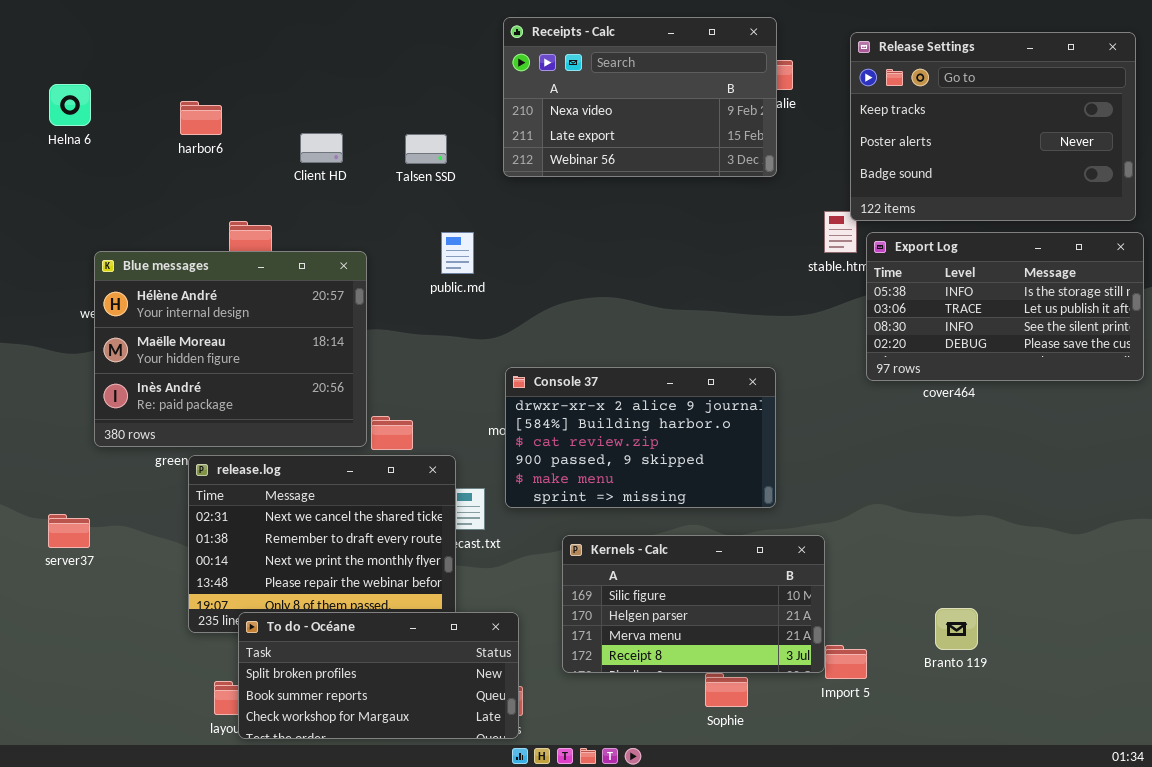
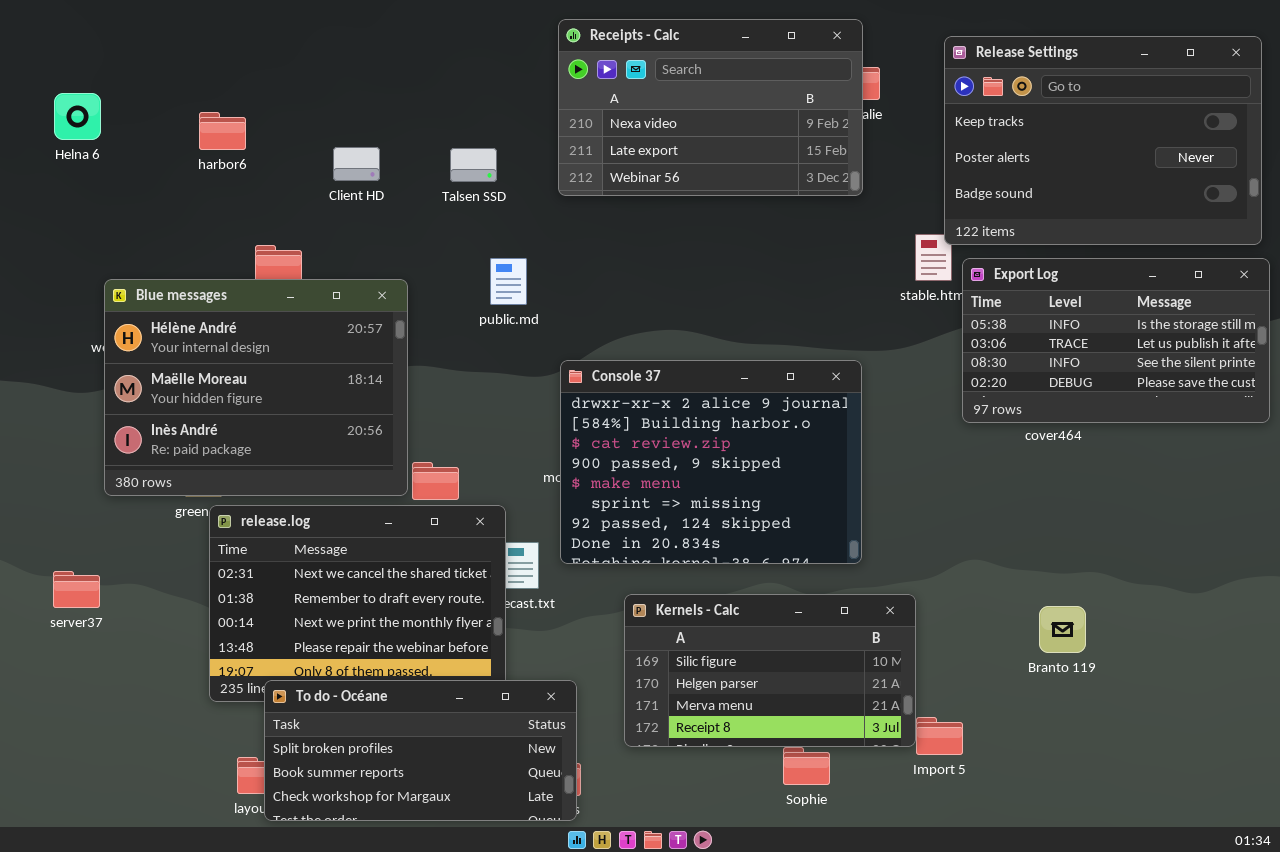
Console 37: [505,367,776,508] -> [560,360,862,564], resized
Branto 119: [935,608,978,650] -> [1039,606,1086,653], moved

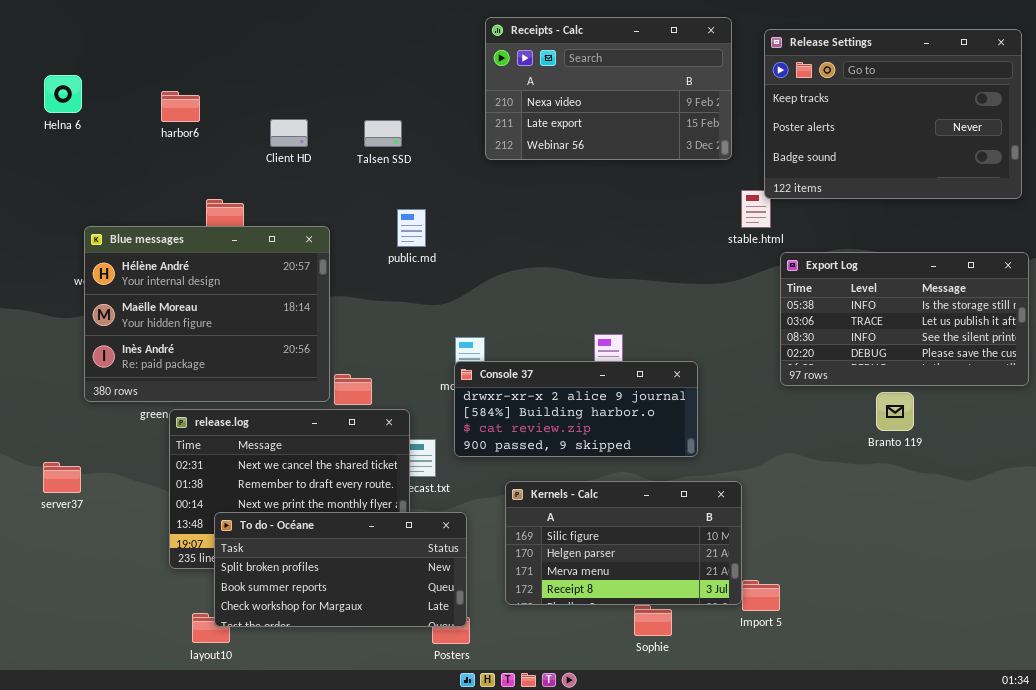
Receipts - Calc: [558,19,863,196] -> [485,17,732,160], moved
Export Log: [962,258,1270,423] -> [780,252,1029,386], moved
Console 37: [560,360,862,564] -> [454,361,698,457], resized
Branto 119: [1039,606,1086,653] -> [876,392,914,431], moved
To do - Océane: [264,680,577,821] -> [214,512,467,627], moved

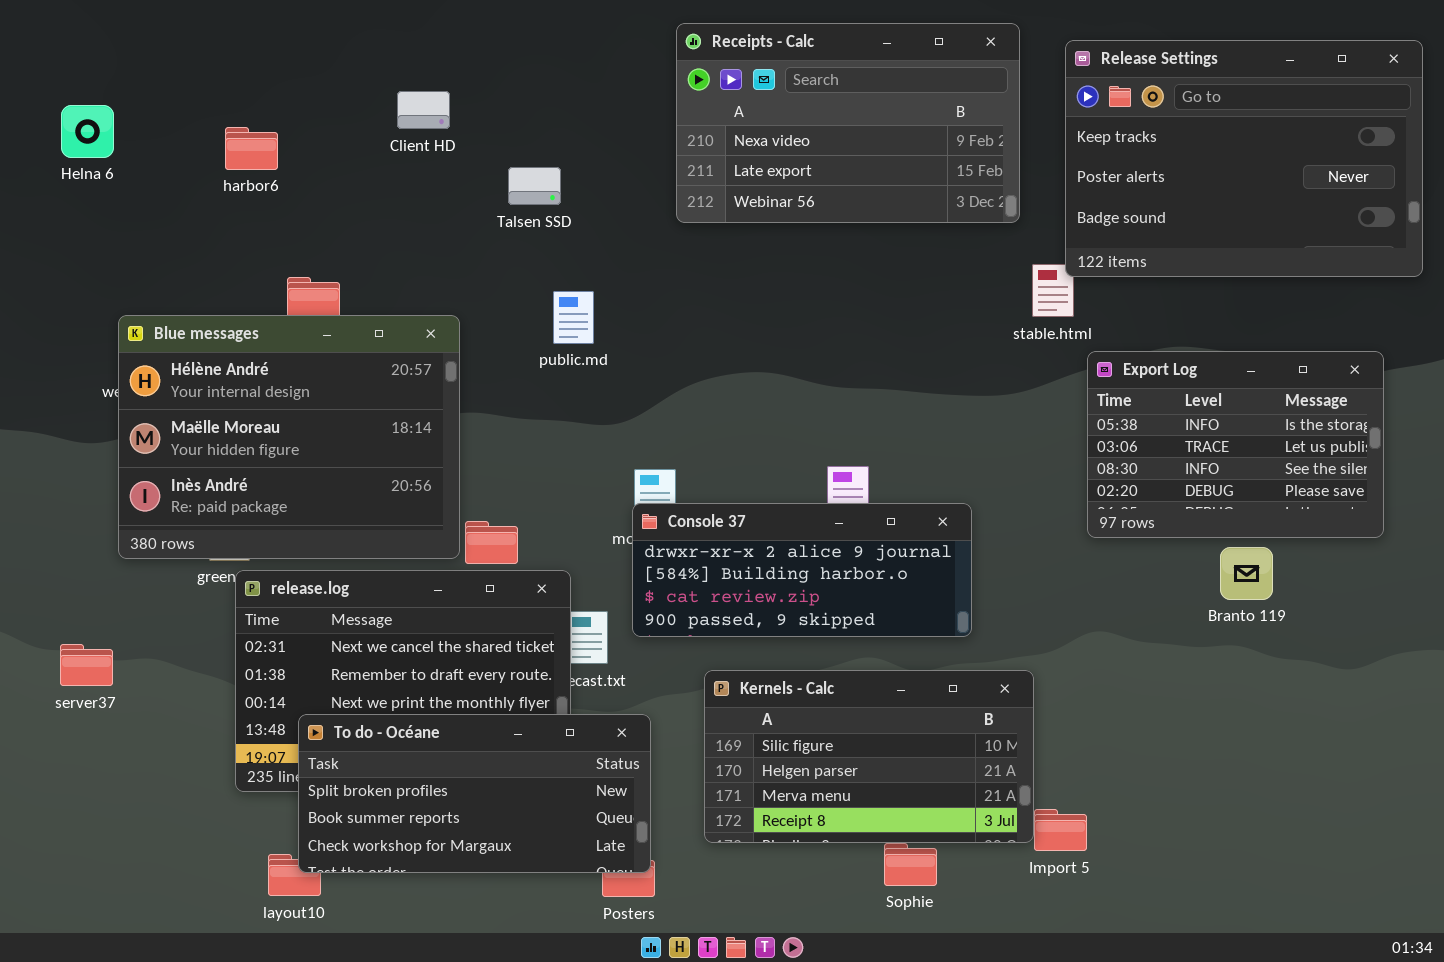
Client HD: [270,119,308,147] -> [397,91,450,129], moved
Export Log: [780,252,1029,386] -> [1087,351,1384,538], resized

